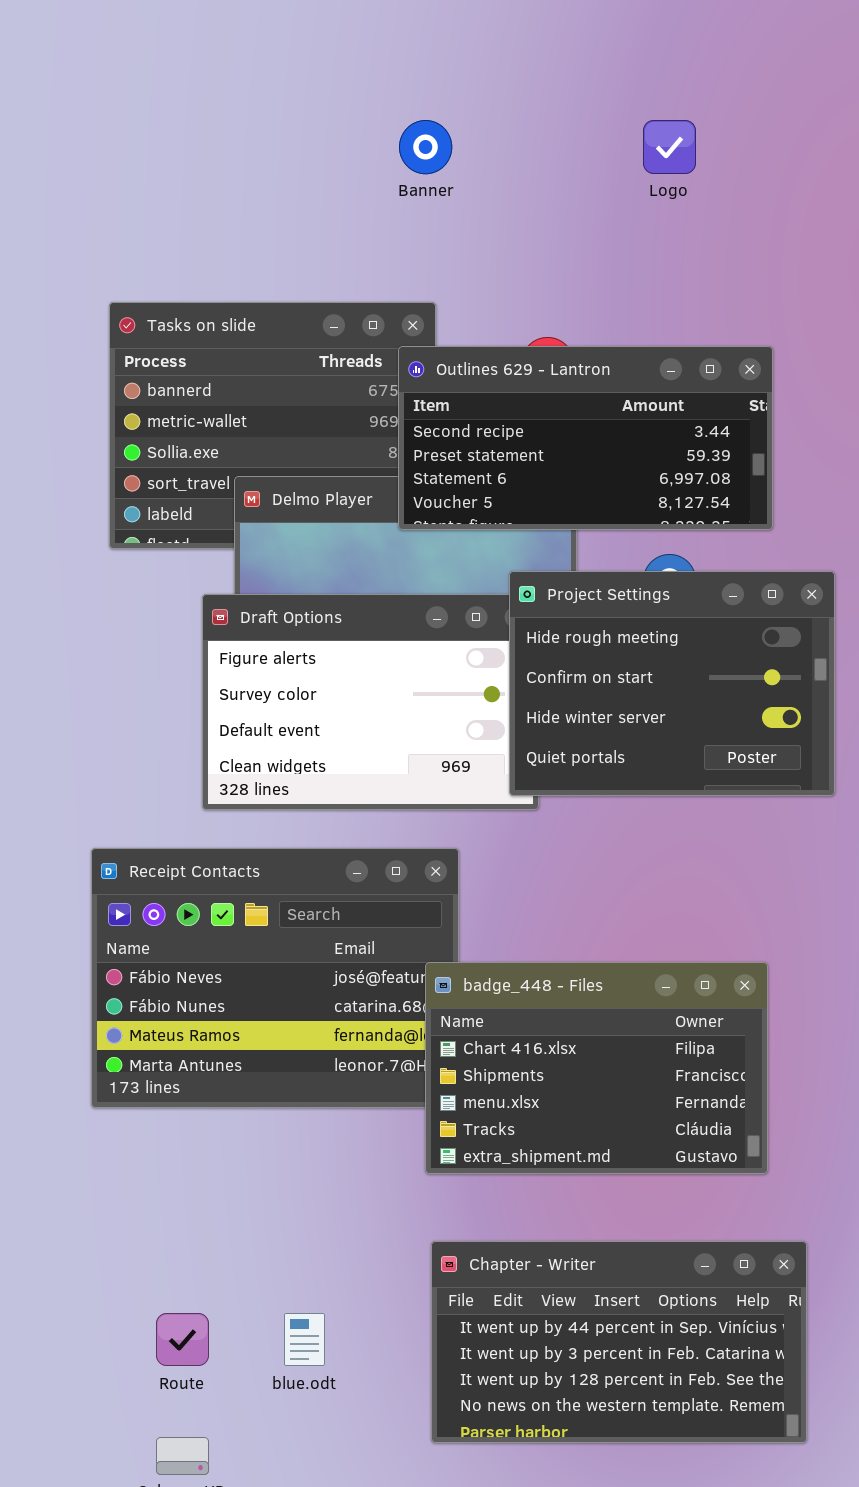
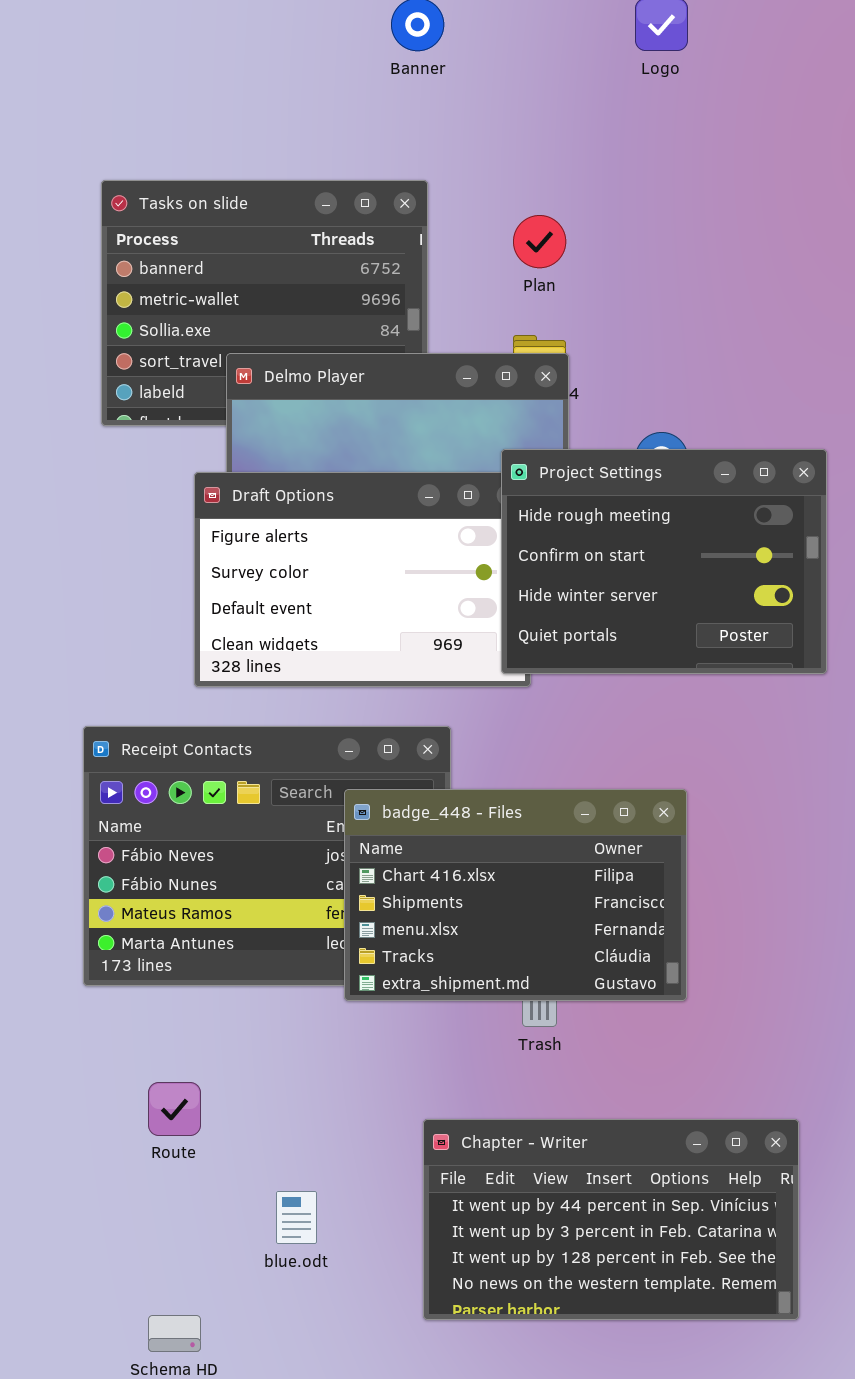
Outlines 629 - Lantron: [398,346,773,530] -> none, closed
badge_448 - Files: [425,962,768,1174] -> [344,789,687,1001], moved
Route: [156,1313,209,1366] -> [148,1082,201,1136], moved

